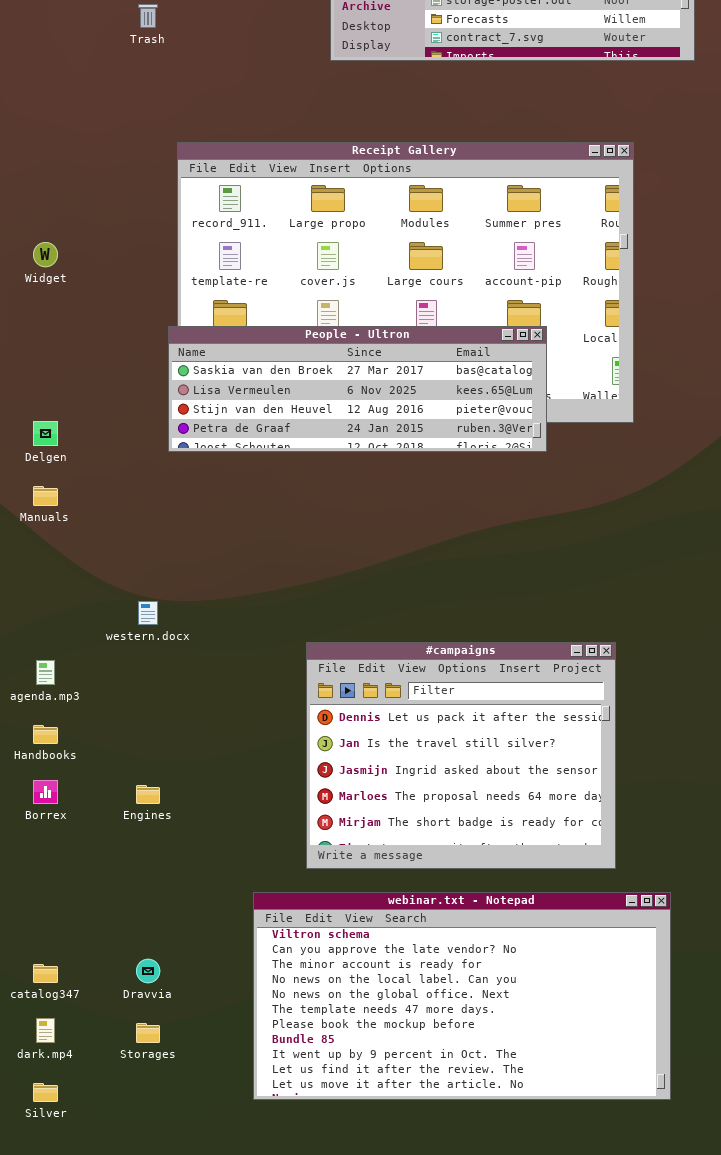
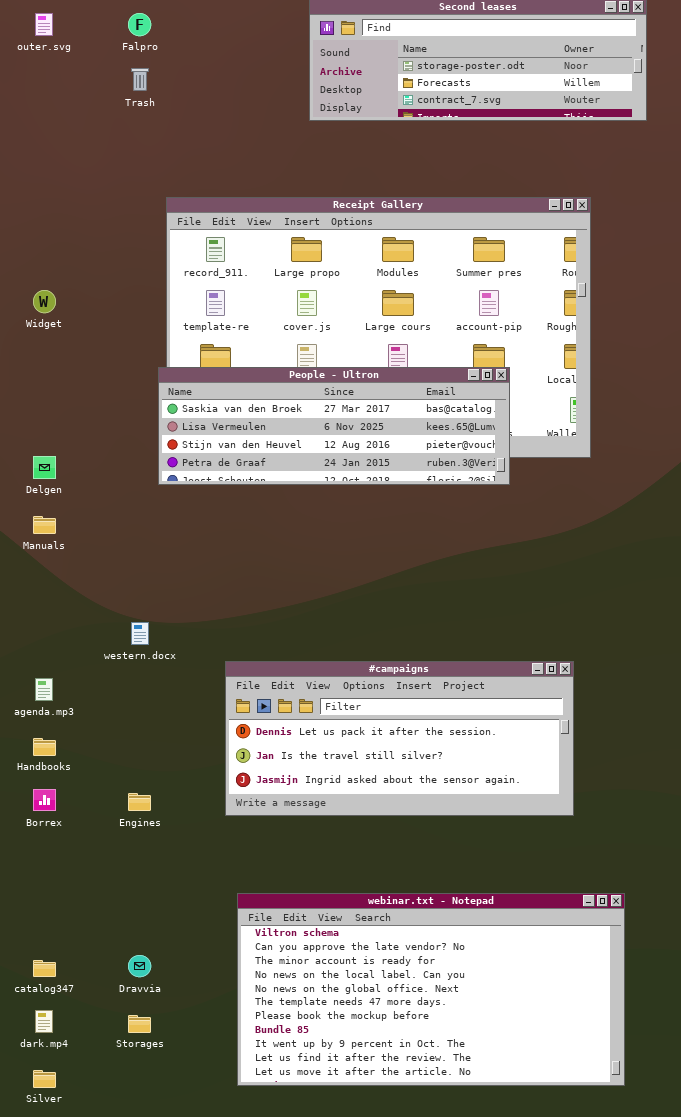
#campaigns: [306,642,616,869] -> [225,661,574,816], resized

